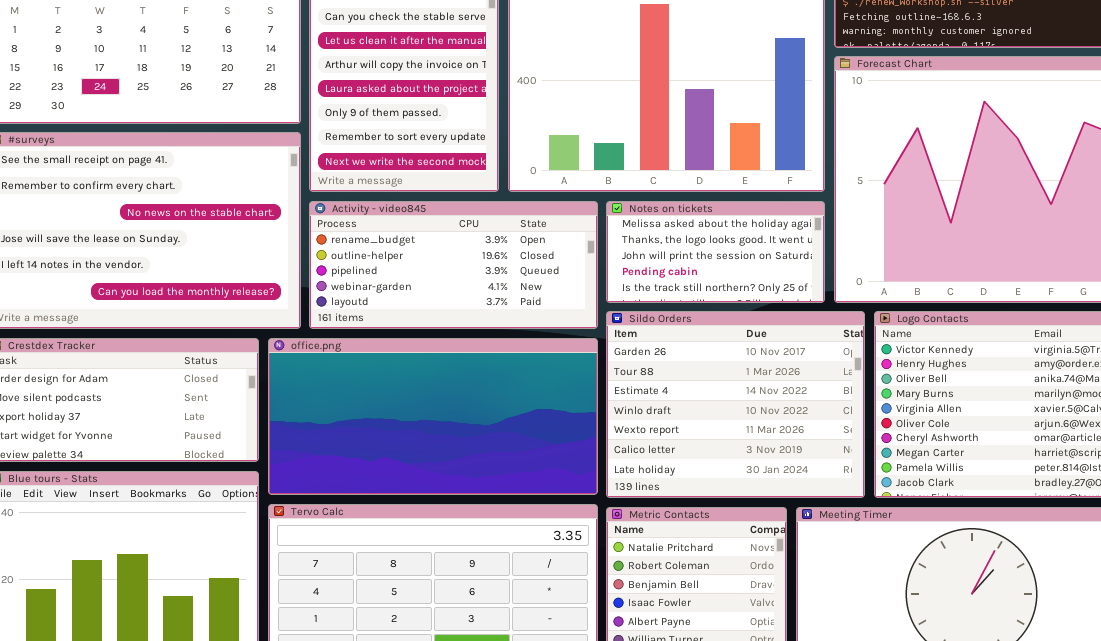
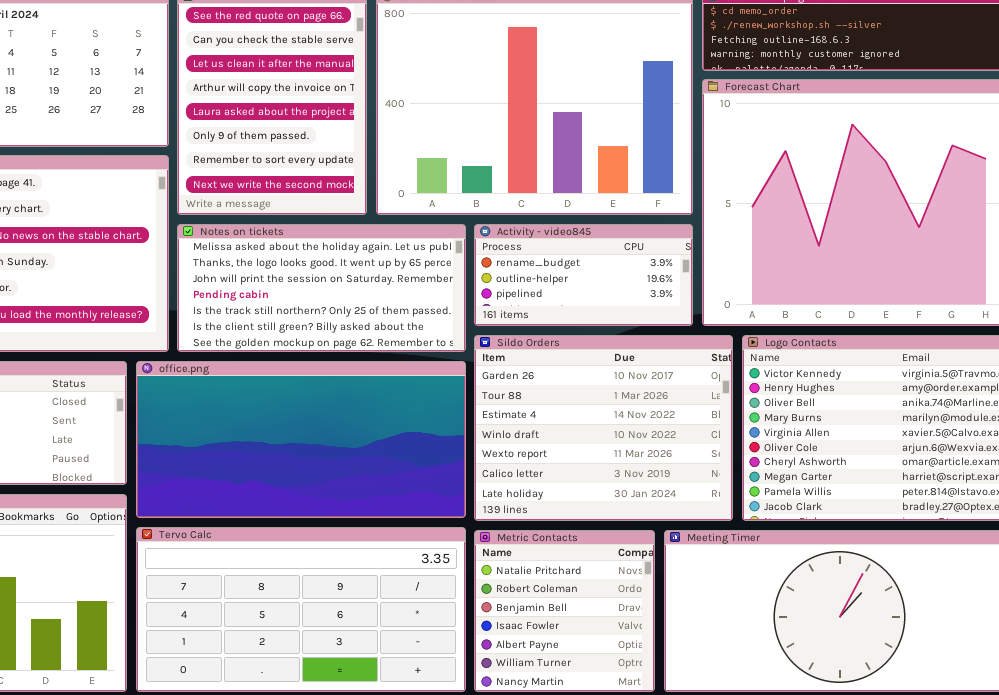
Activity - video845: [309,201,598,329] -> [474,224,693,326], moved, resized
Notes on tickets: [606,201,825,303] -> [177,224,466,352], moved, resized

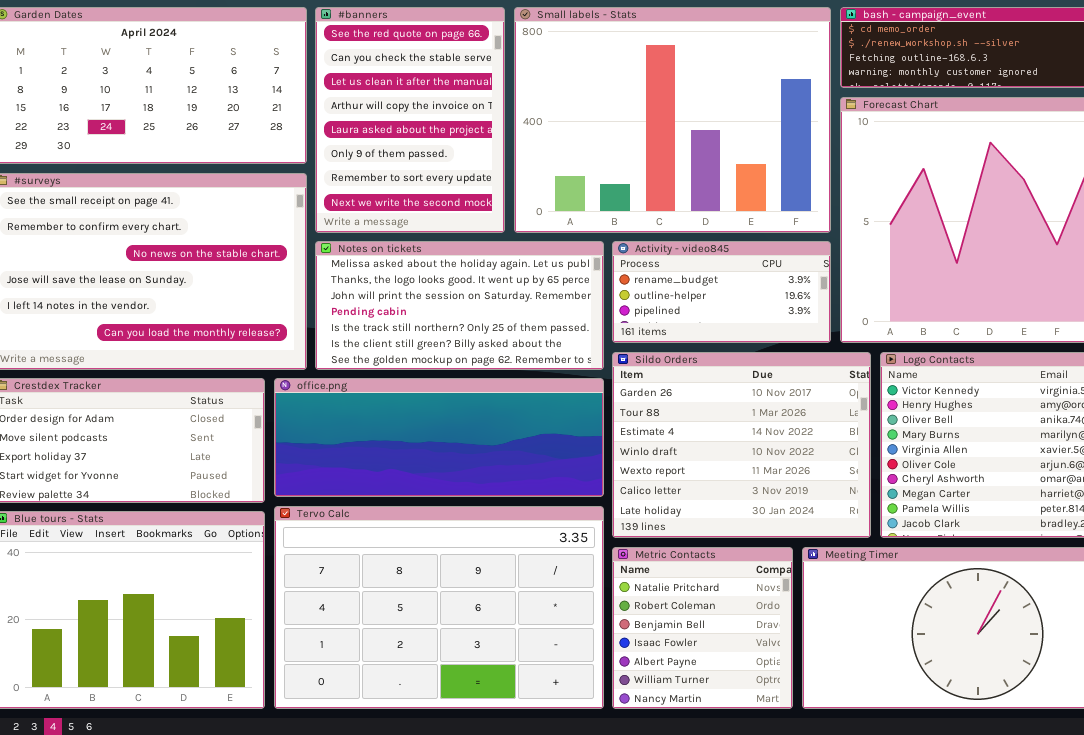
office.png: [136,361,466,518] -> [274,378,604,497], resized
Tervo Calc: [136,527,466,692] -> [274,506,604,709], resized

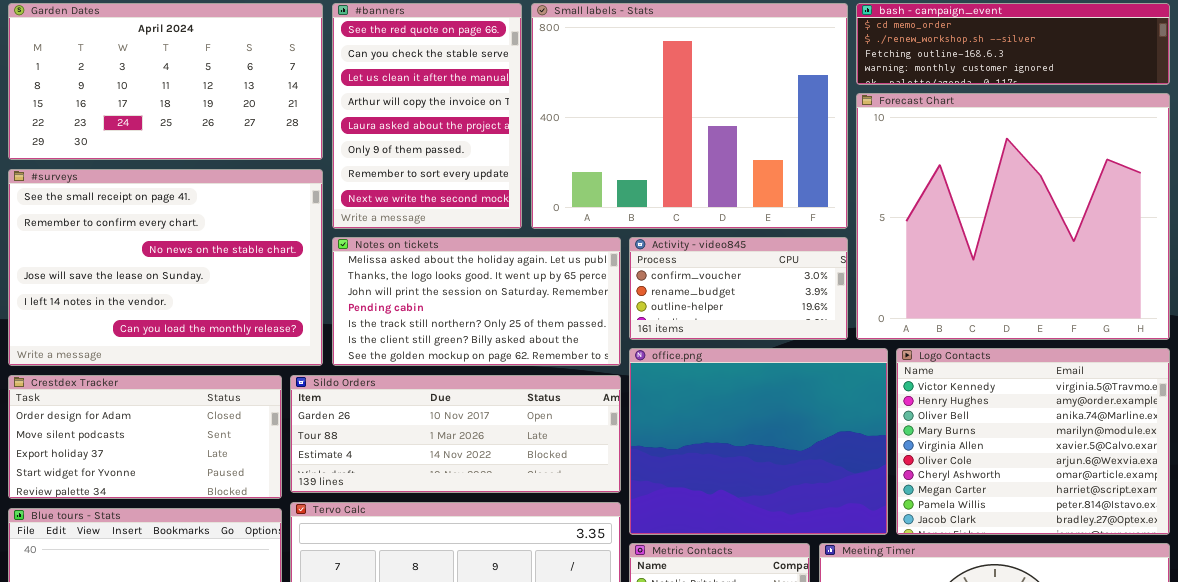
Activity - video845: [612,241,831,343] -> [629,237,848,340], scrolled up 1 row
Sildo Orders: [612,352,871,538] -> [290,375,621,493], moved, resized
office.png: [274,378,604,497] -> [629,348,888,535], moved, resized

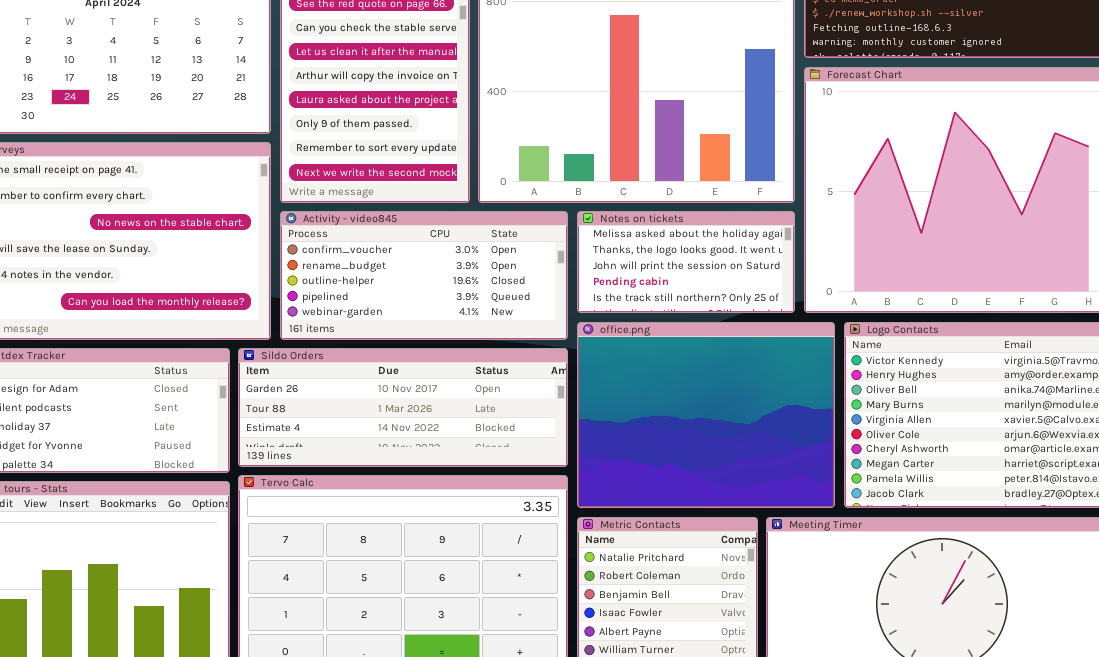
Notes on tickets: [332,237,621,366] -> [577,211,795,313], moved, resized
Activity - video845: [629,237,848,340] -> [280,211,568,340], moved, resized

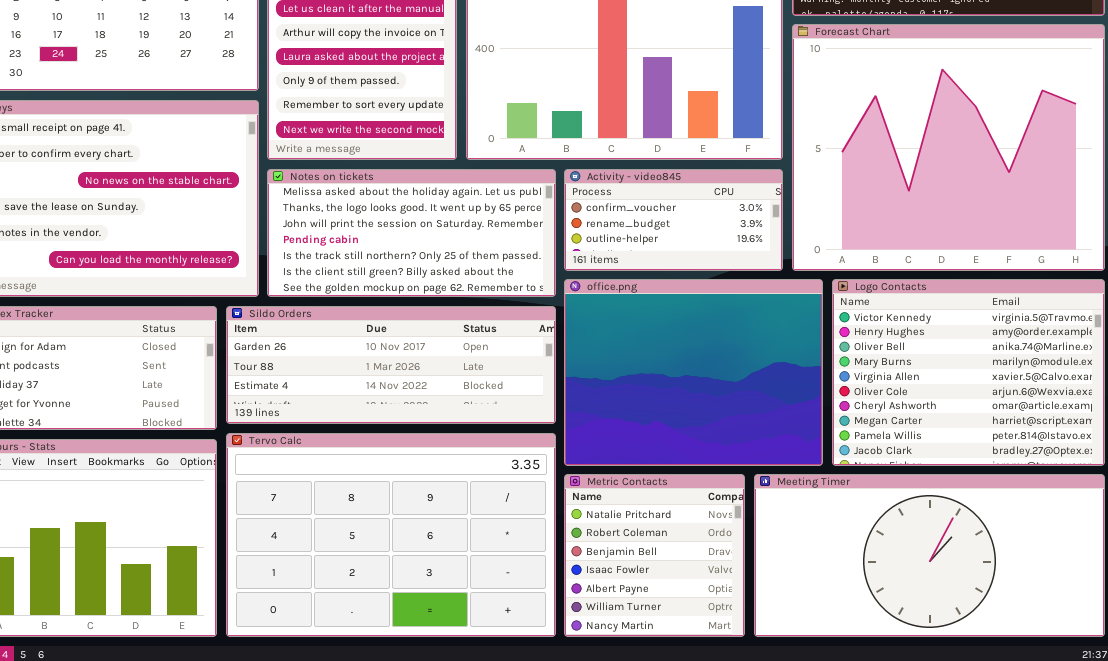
Activity - video845: [280,211,568,340] -> [564,169,783,271], moved, resized
Notes on tickets: [577,211,795,313] -> [267,169,556,297], moved, resized

